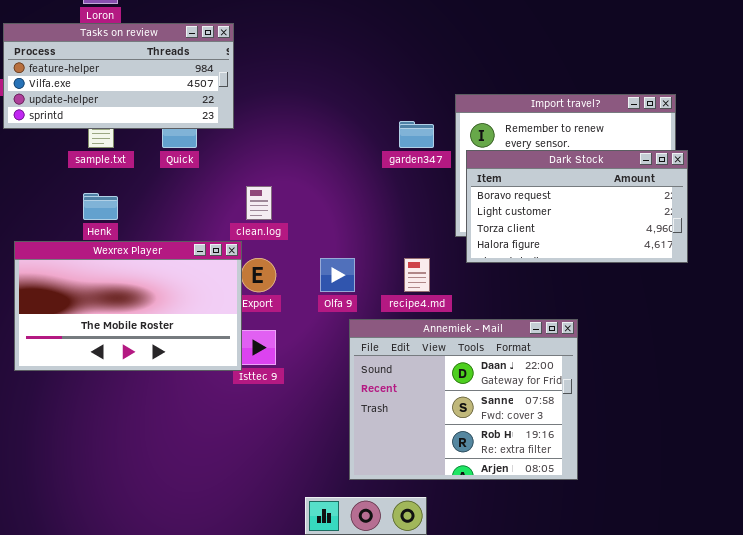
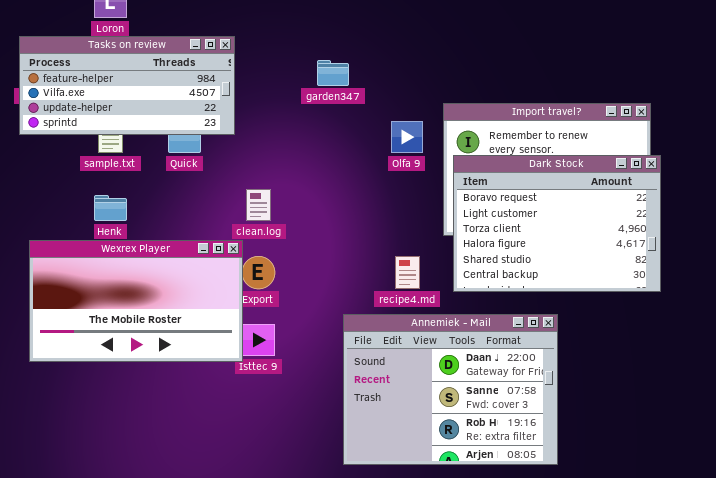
garden347: [399,121,434,148] -> [317,60,349,86], moved
Dark Stock: [466,150,688,263] -> [453,155,661,292], resized
Olfa 9: [320,258,355,292] -> [391,121,423,153], moved

